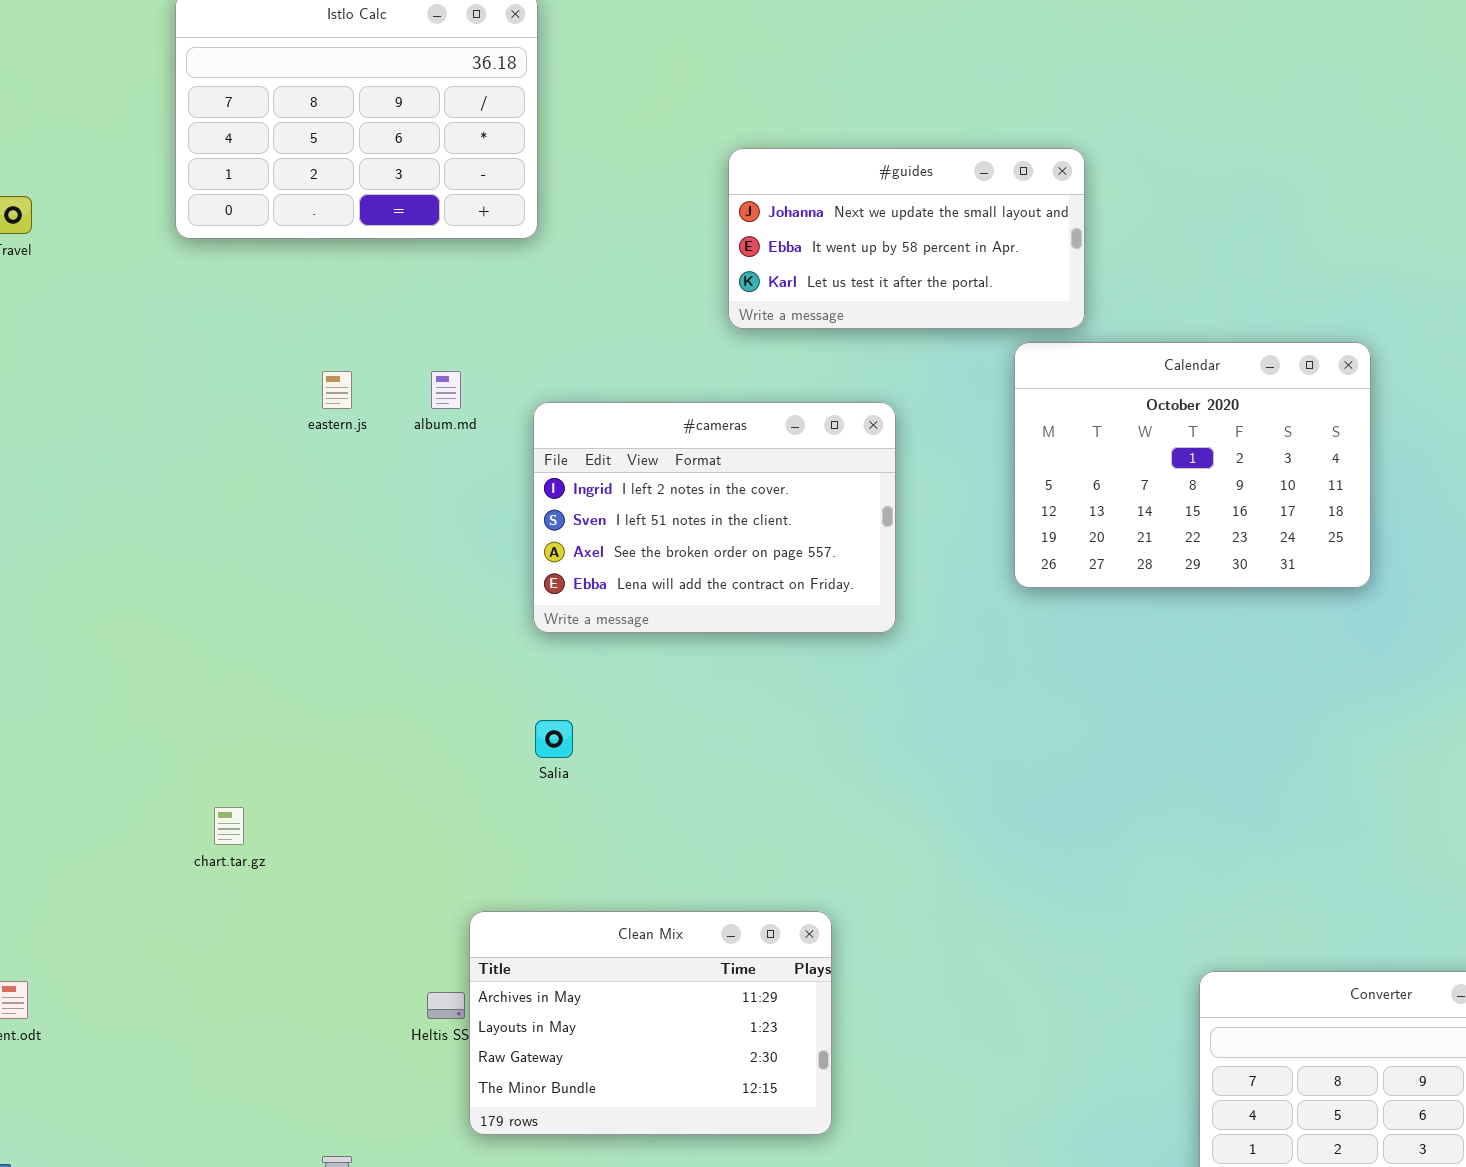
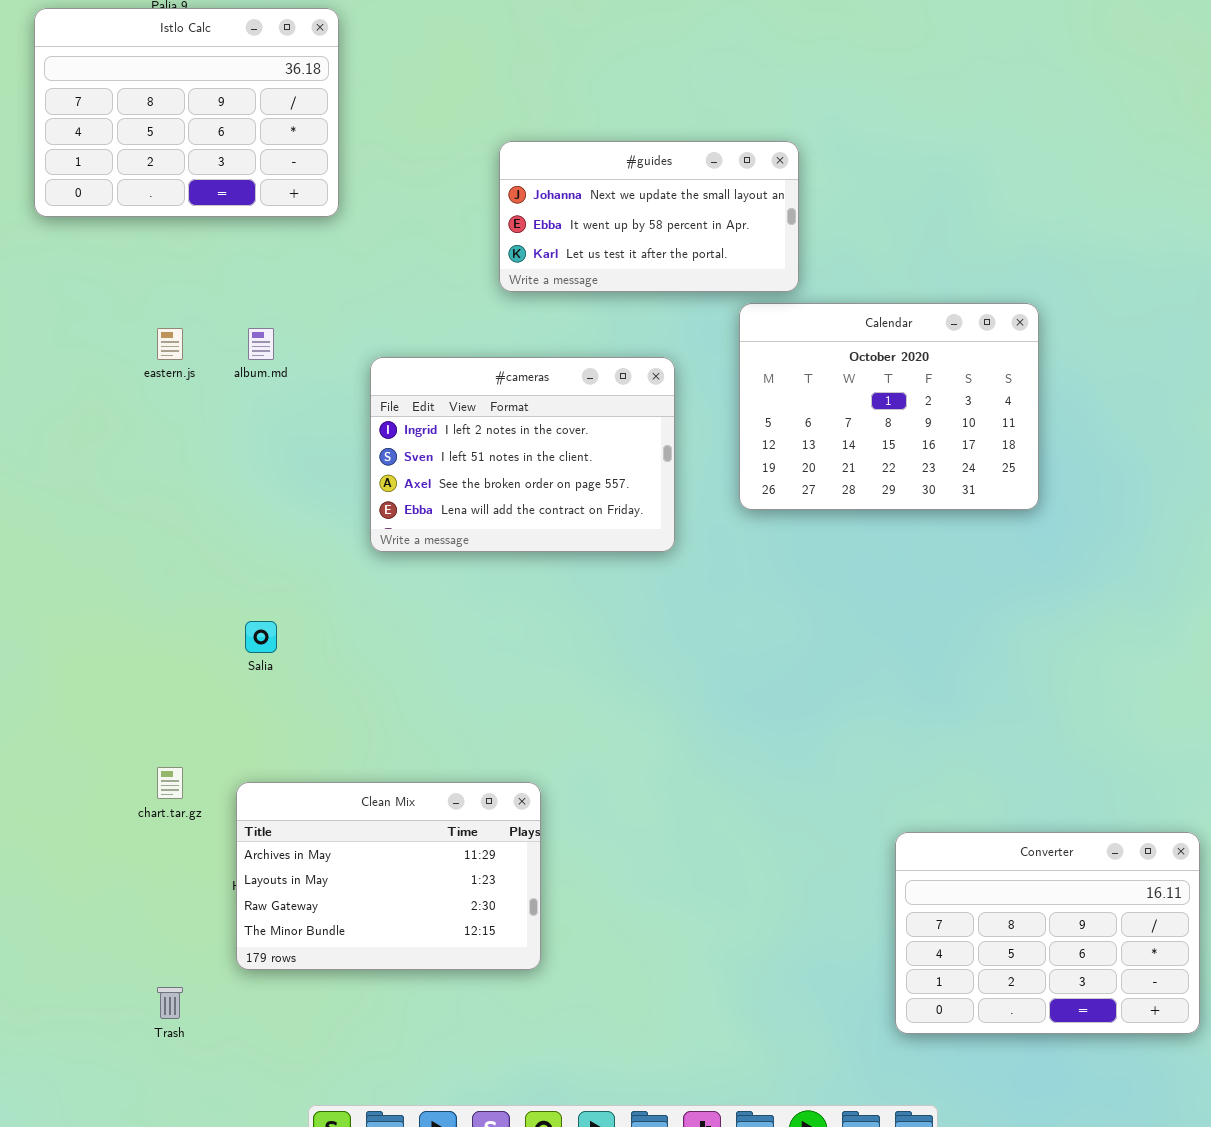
#cameras: [533,402,896,633] -> [370,357,675,552], moved
Salia: [535,720,573,758] -> [245,621,277,653], moved
chart.tar.gz: [214,807,244,845] -> [157,767,183,799], moved
Clean Mix: [469,911,832,1135] -> [236,782,541,970], moved

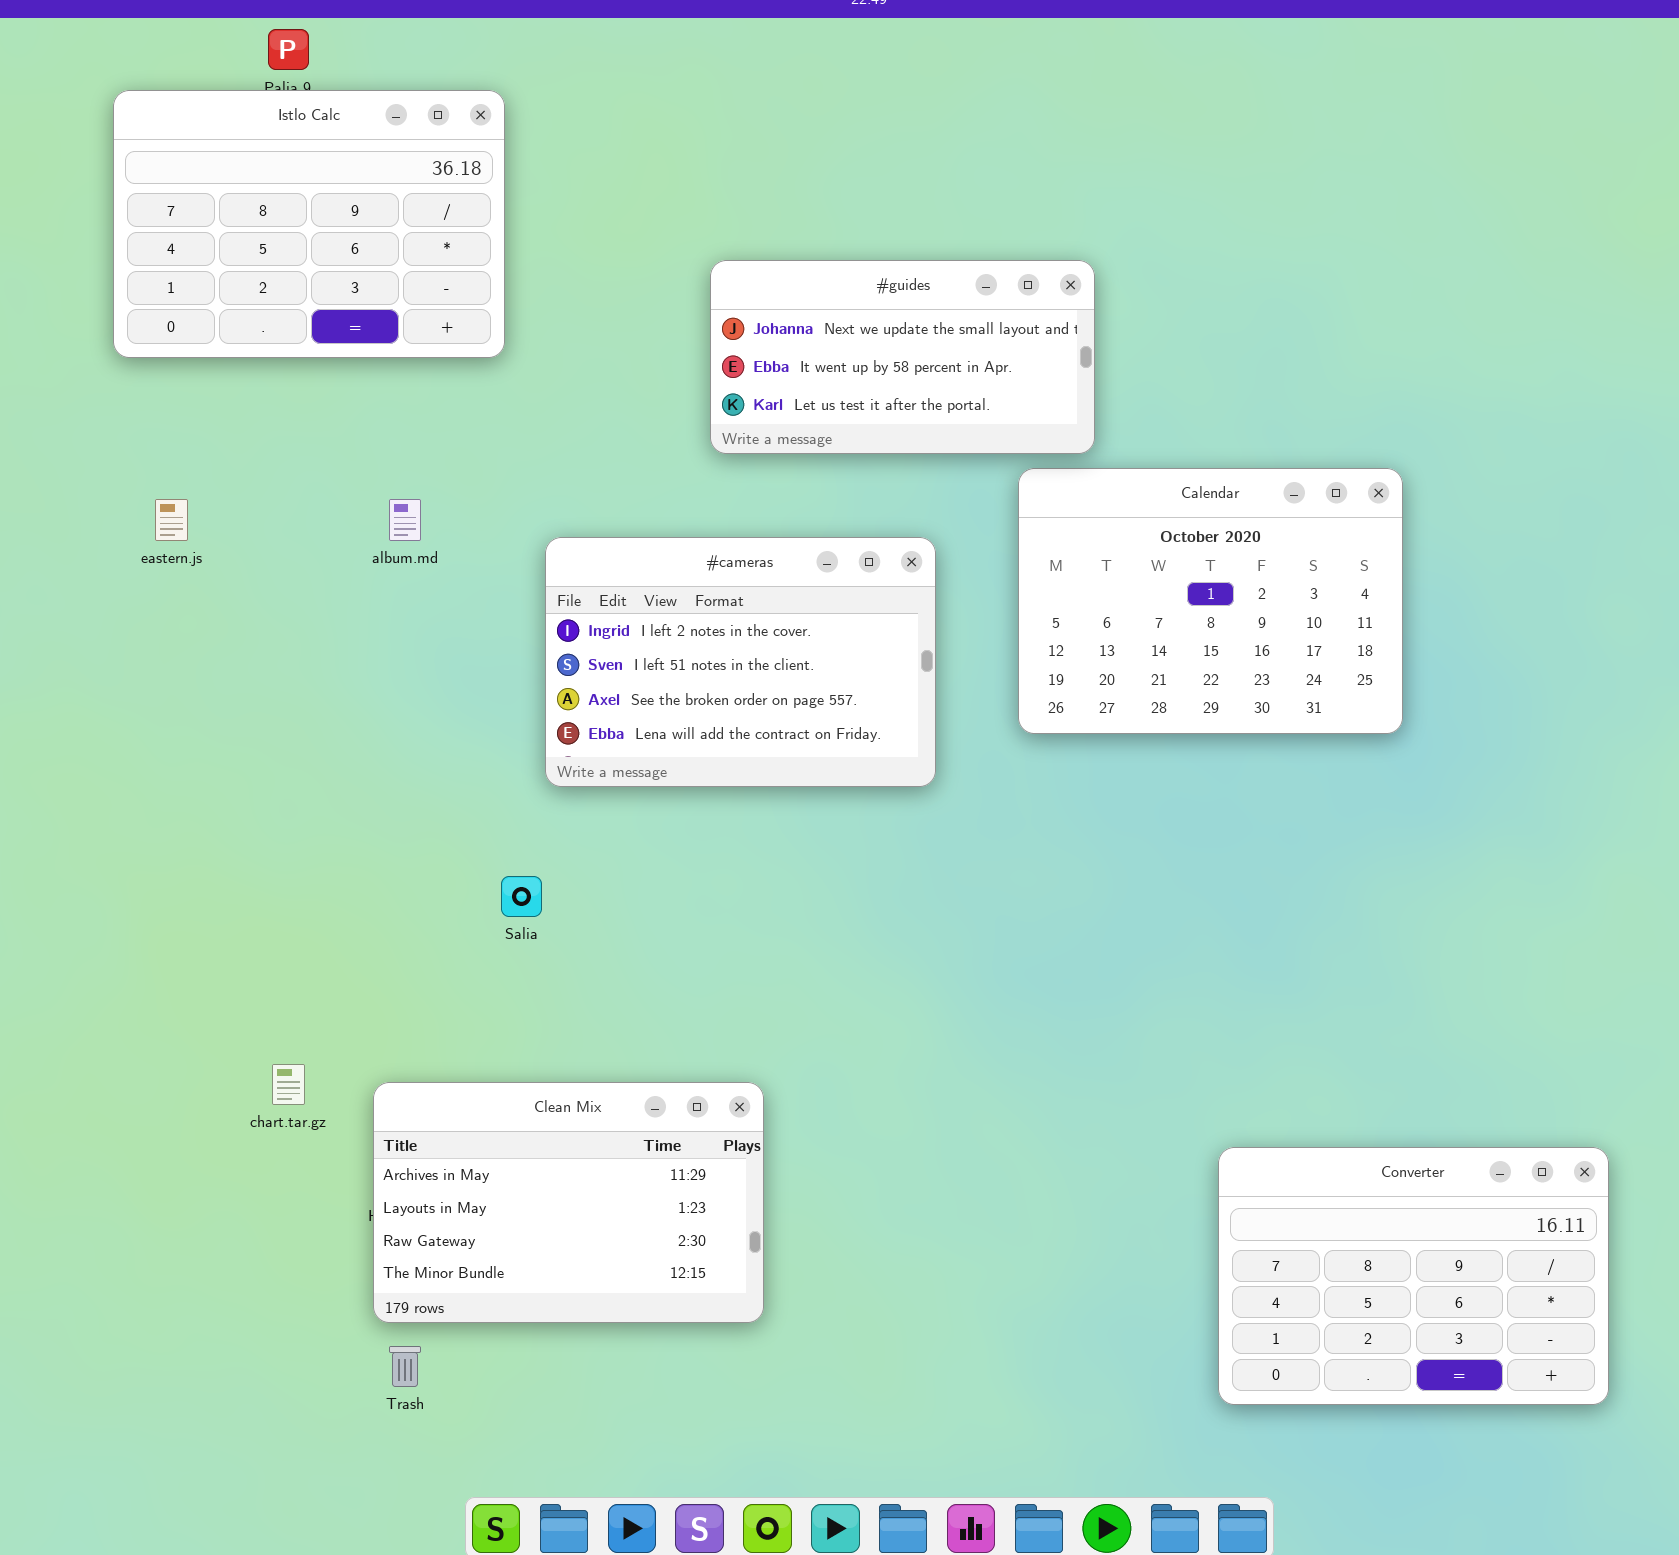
eastern.js: [157,328,183,360] -> [155,499,188,541], moved
Salia: [245,621,277,653] -> [501,876,542,917], moved
Trash: [157,987,183,1019] -> [389,1346,421,1387], moved

